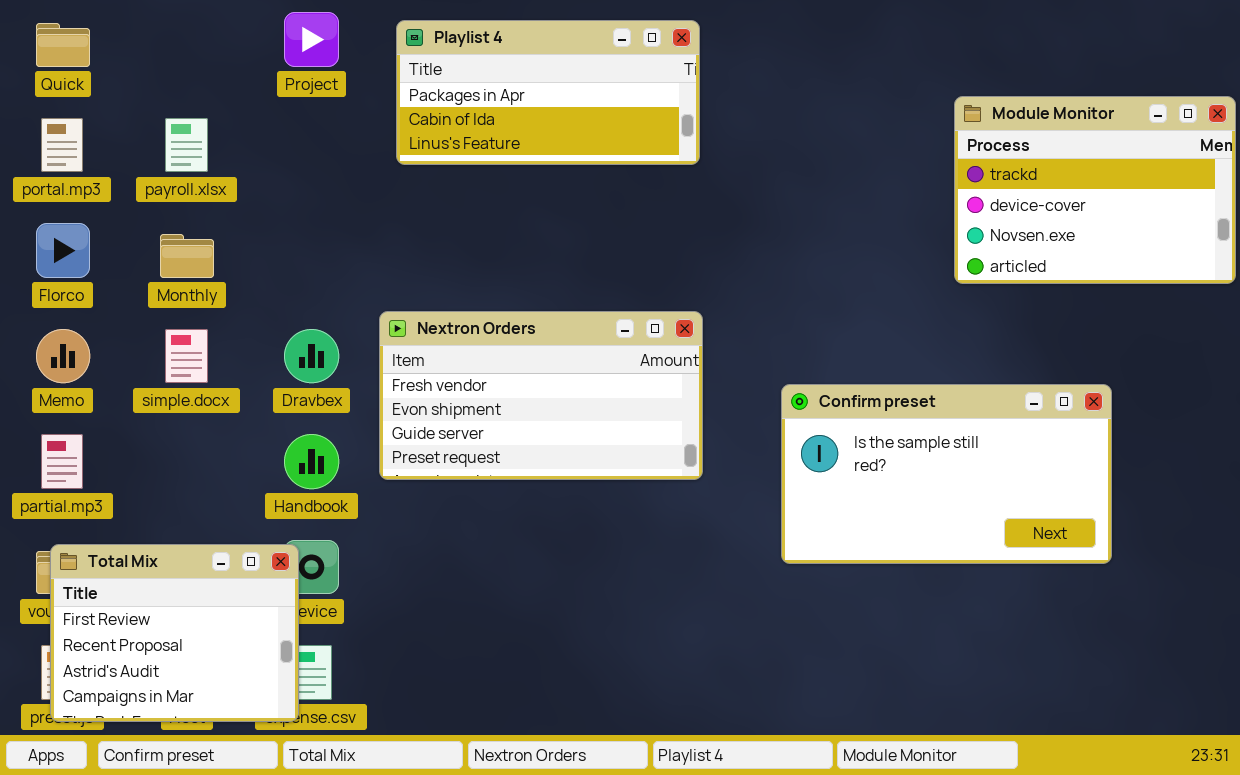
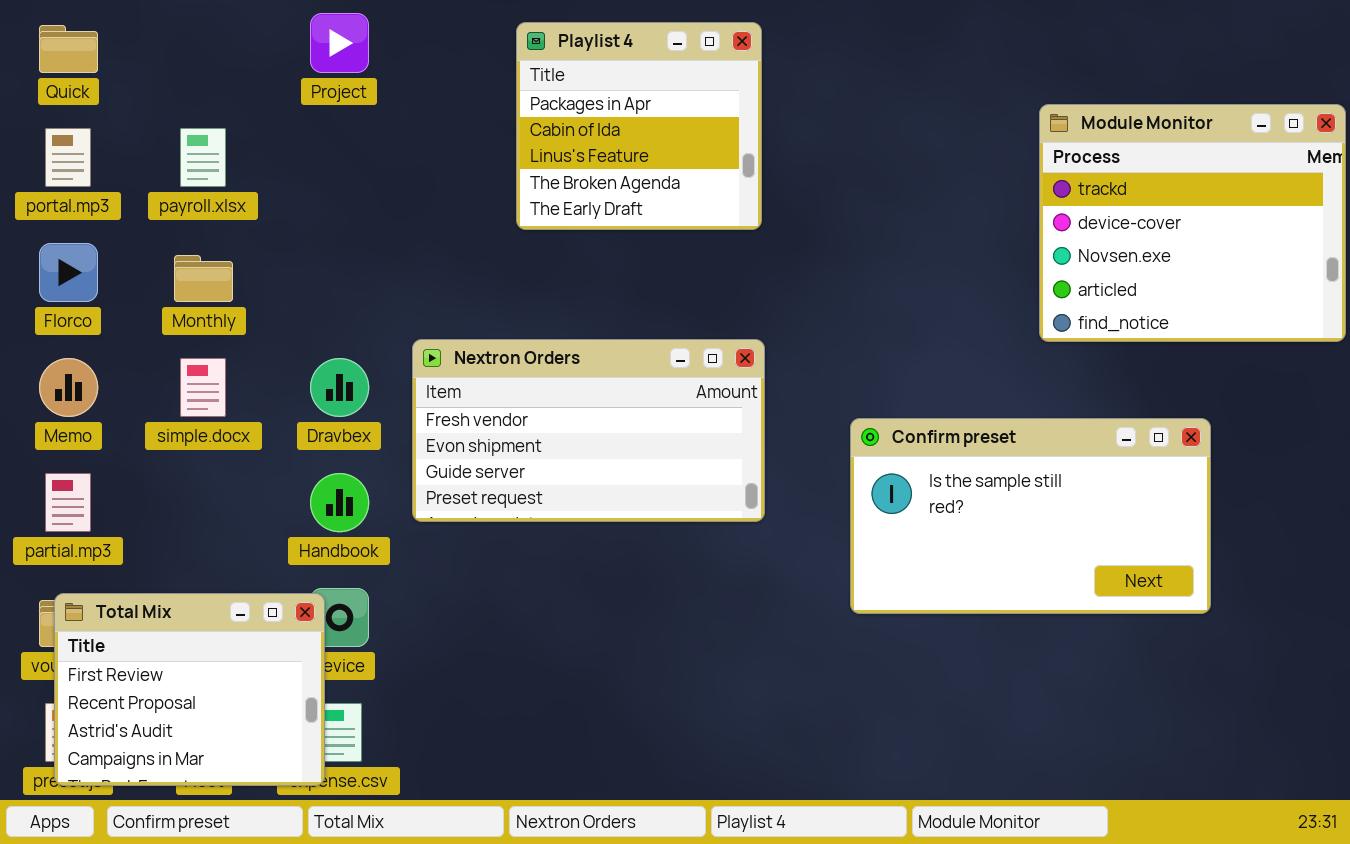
Playlist 4: [396,20,700,165] -> [516,22,762,230], resized
Module Monitor: [954,96,1236,284] -> [1039,104,1346,342], resized

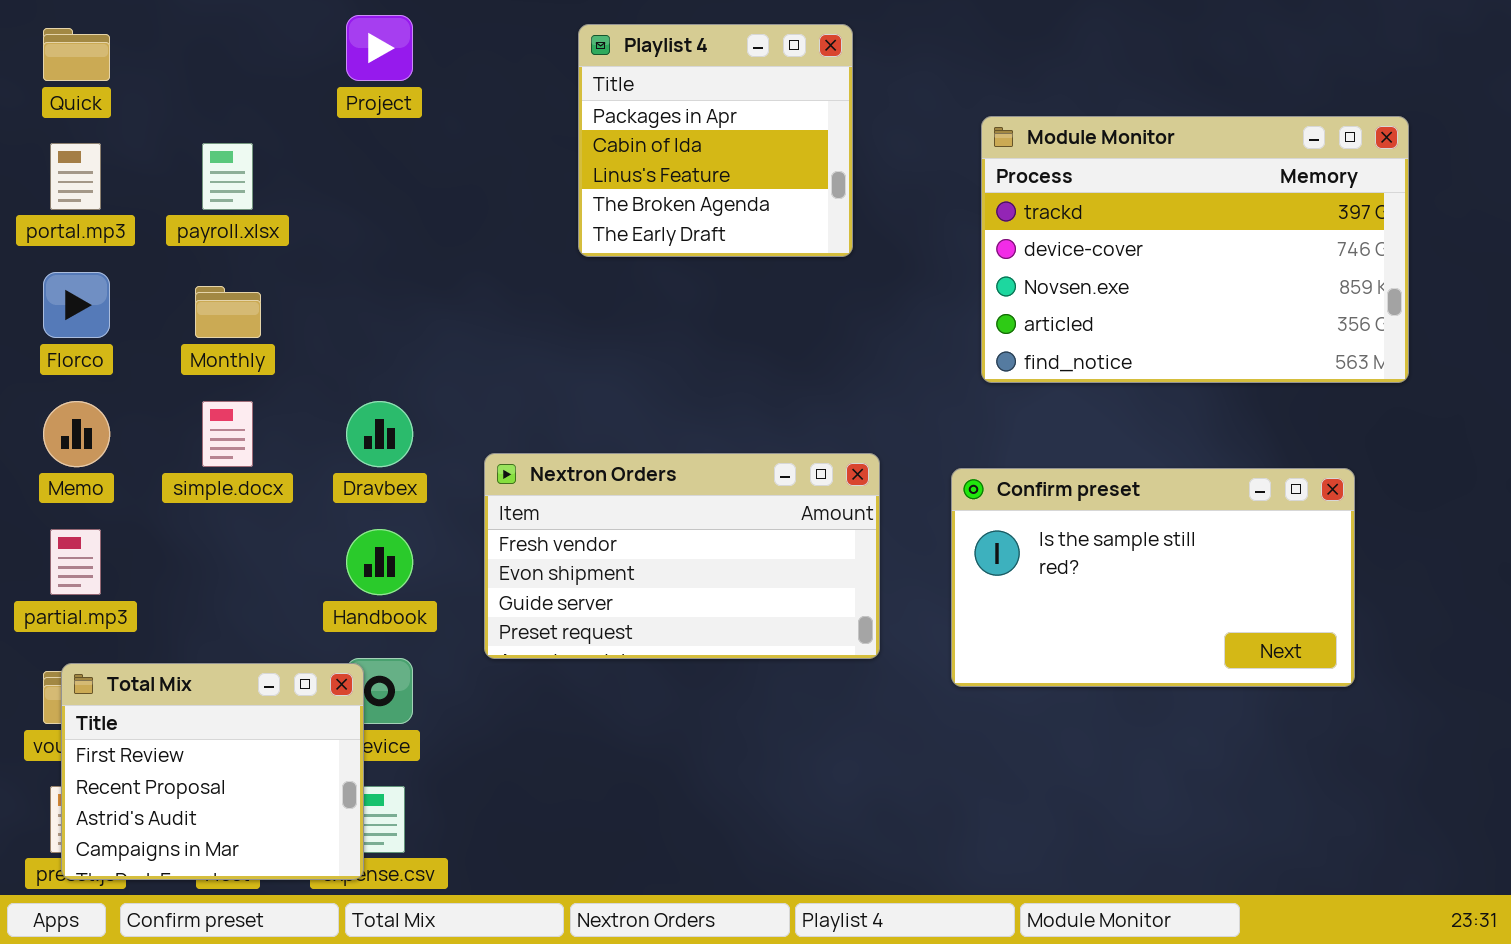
Module Monitor: [1039,104,1346,342] -> [981,116,1409,383], moved, resized
Nextron Orders: [412,339,765,522] -> [484,453,880,659], moved

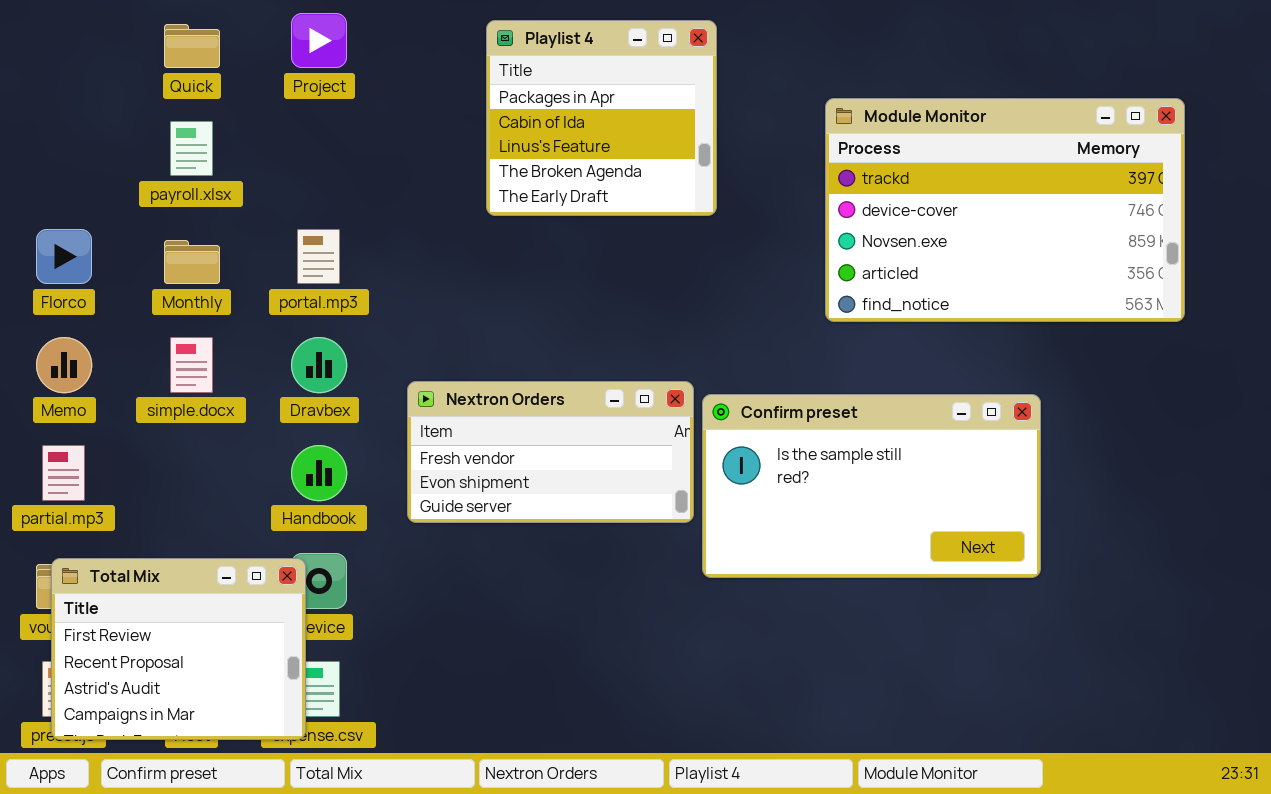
Quick: [43,28,110,81] -> [164,24,220,68], moved
portal.mp3: [50,143,101,210] -> [297,229,340,284], moved
Nextron Orders: [484,453,880,659] -> [407,381,694,523], resized
Confirm preset: [951,468,1355,687] -> [702,394,1041,578], moved

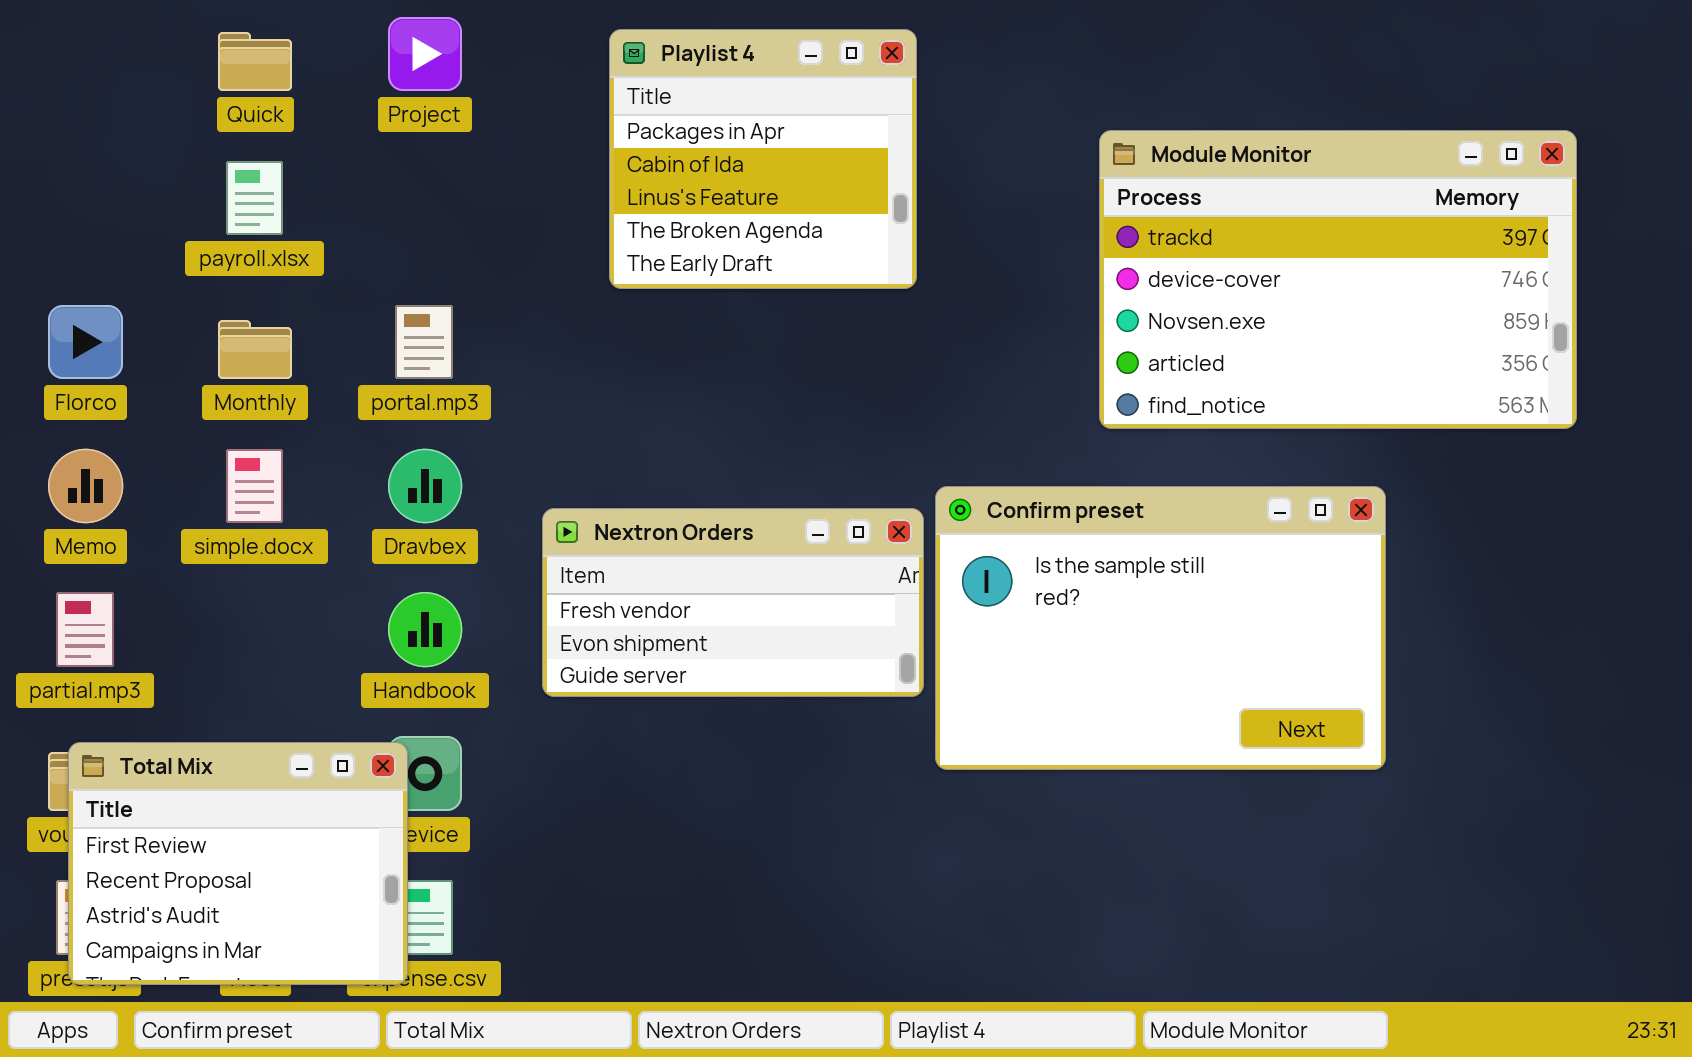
Playlist 4: [486,20,717,216] -> [609,29,917,289], moved
Confirm preset: [702,394,1041,578] -> [935,486,1386,770], resized

